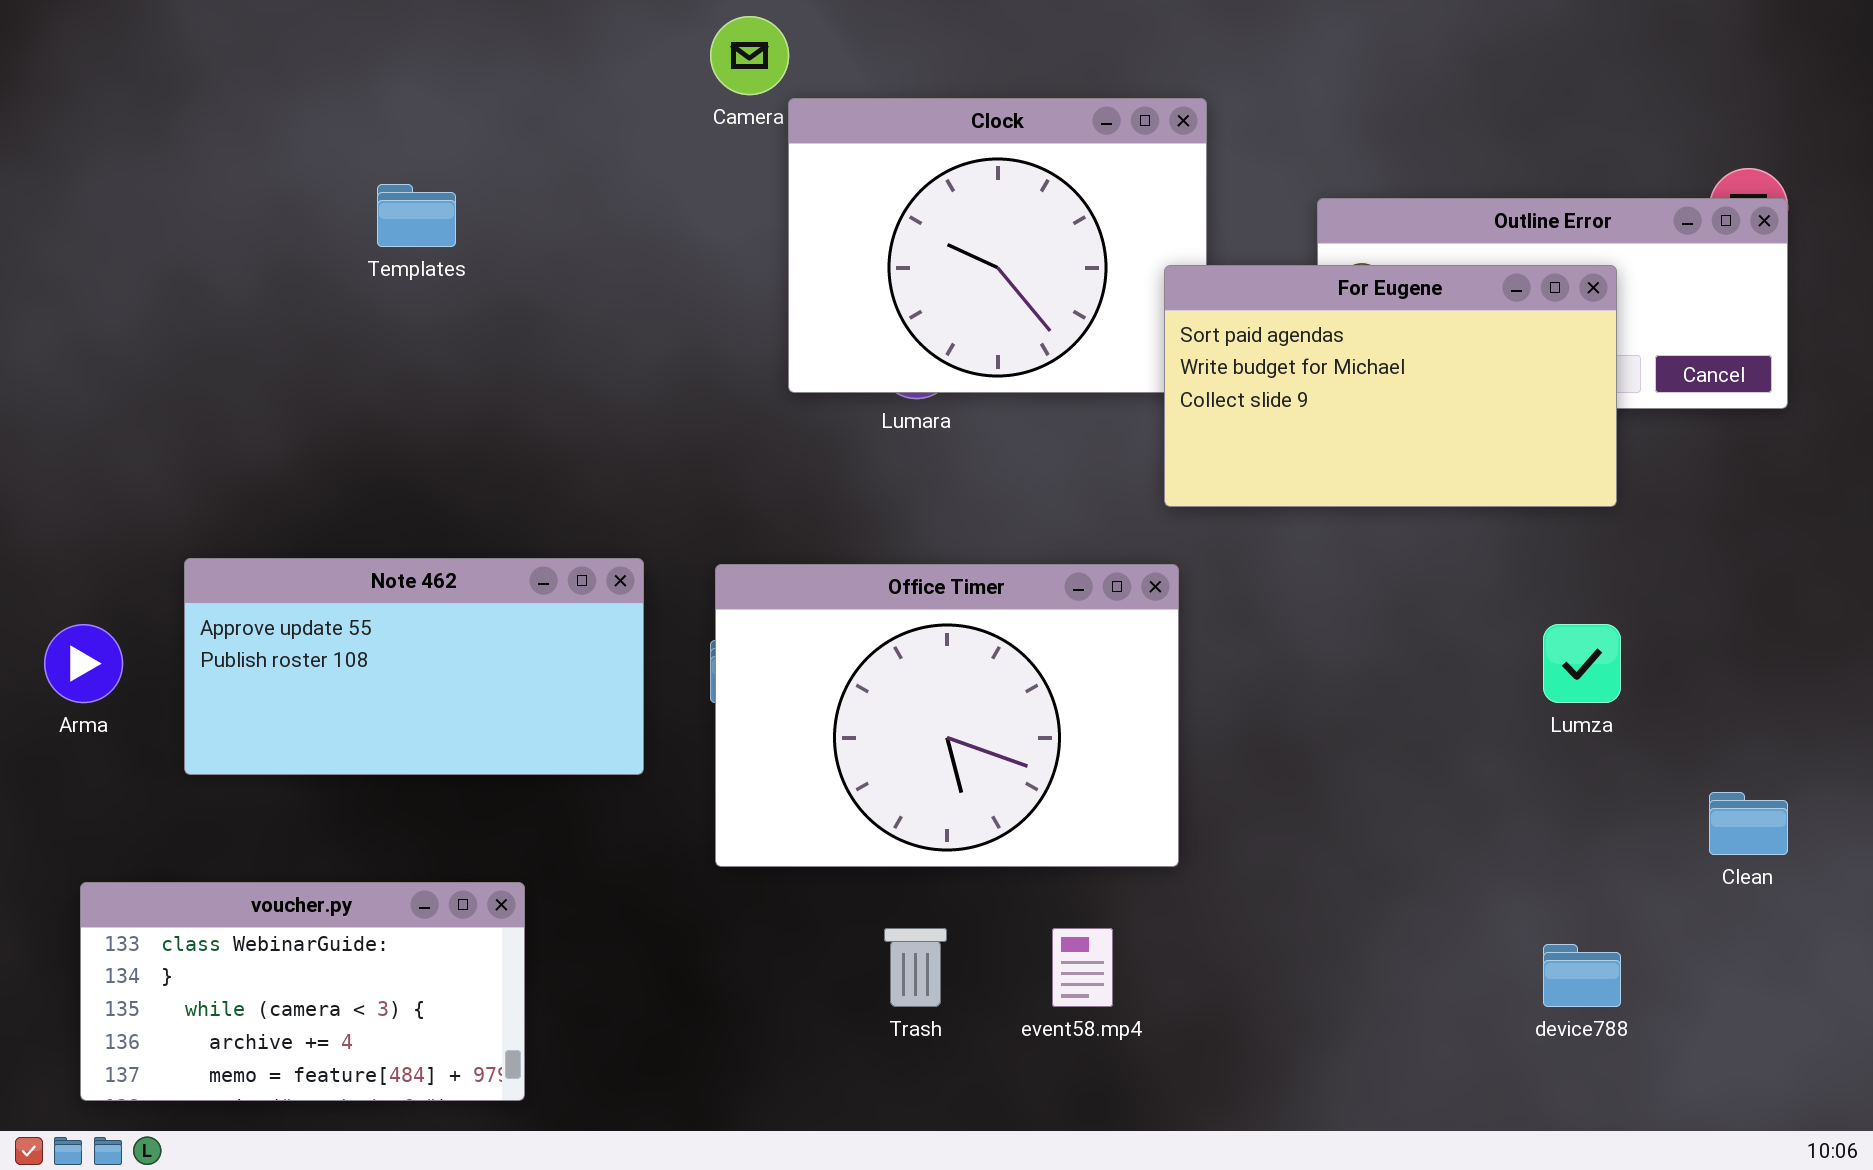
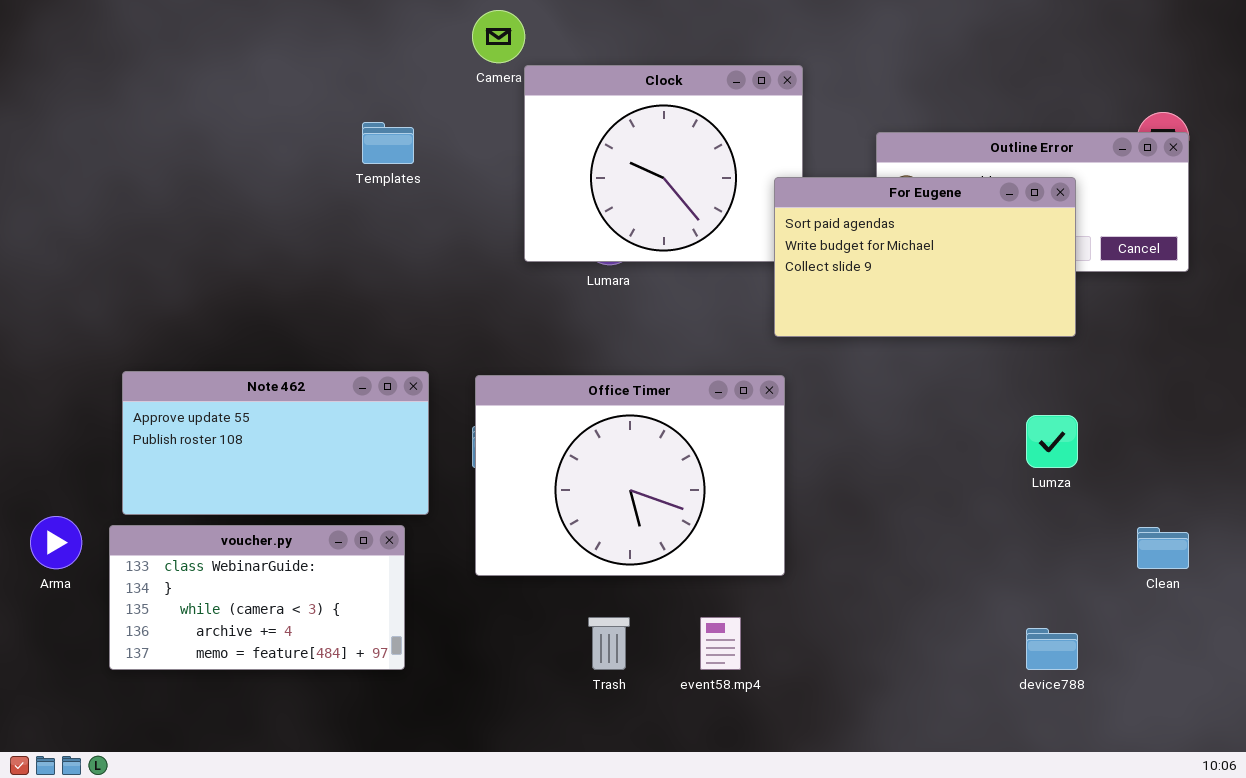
Templates: [377,184,456,247] -> [362,122,414,164], moved
Arma: [44,624,123,703] -> [30,516,82,569], moved
voucher.py: [80,882,525,1101] -> [109,525,405,670], moved

